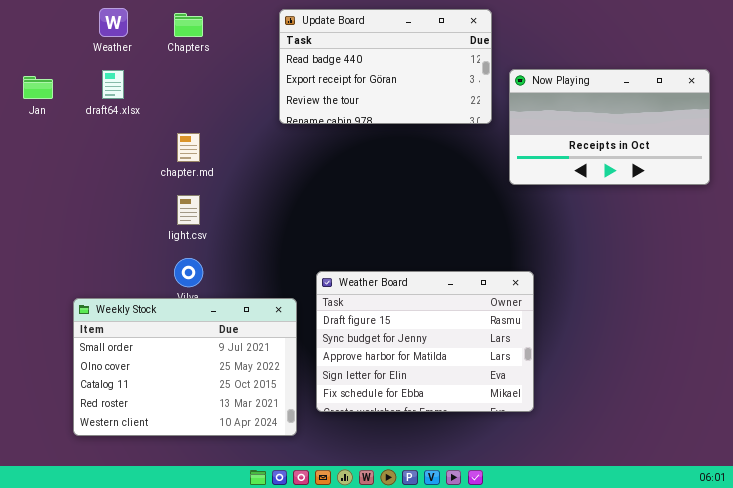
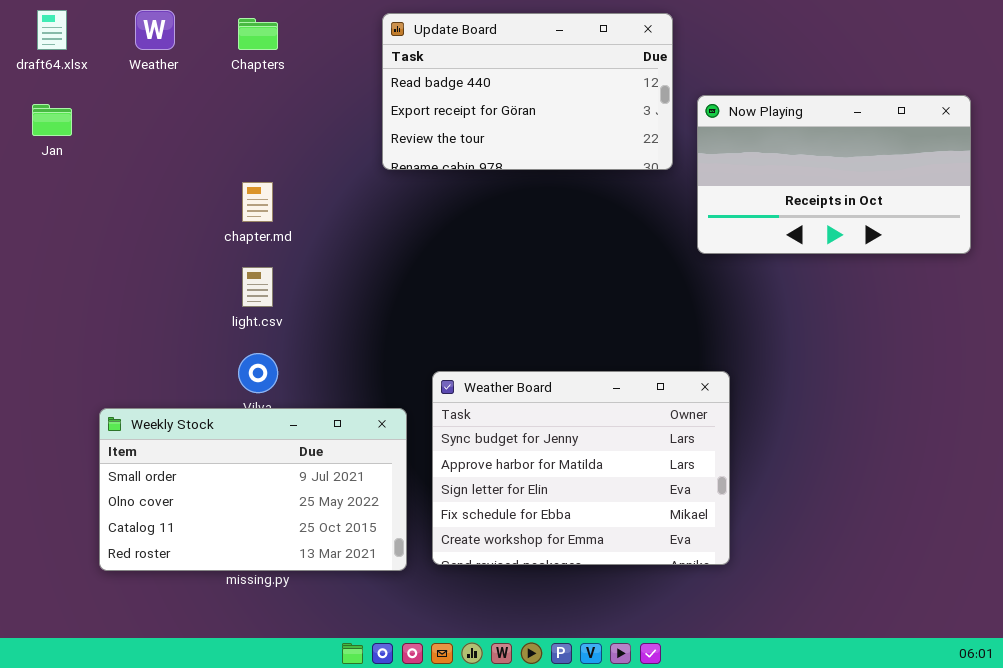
draft64.xlsx: [102,70,124,99] -> [37,10,67,50], moved
Weather Board: [316,271,534,412] -> [432,371,730,565], scrolled down 1 row
Weekly Stock: [73,298,297,436] -> [99,408,407,571], resized

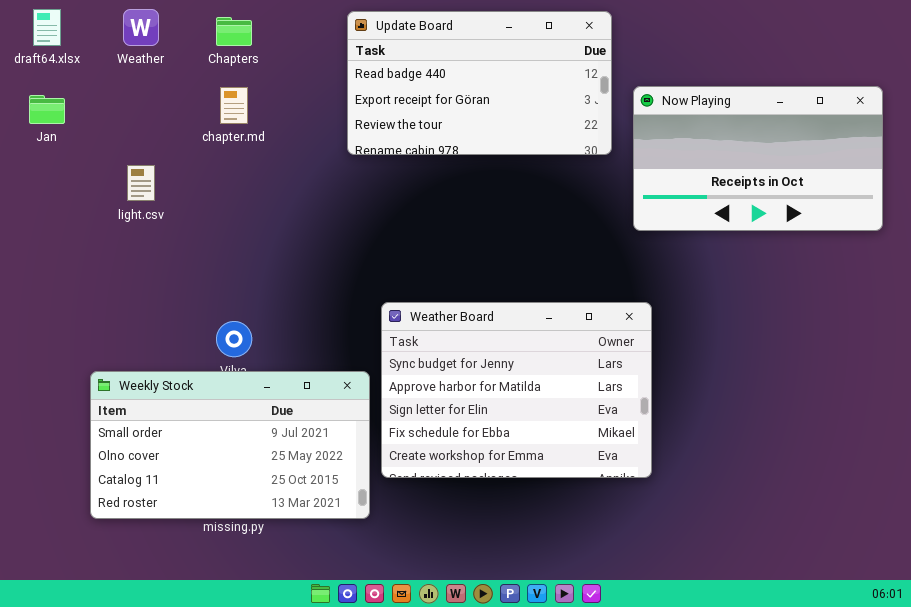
chapter.md: [242,182,273,222] -> [220,87,248,124], moved
light.csv: [242,267,273,307] -> [127,165,155,201], moved
Weather Board: [432,371,730,565] -> [381,302,652,478], moved

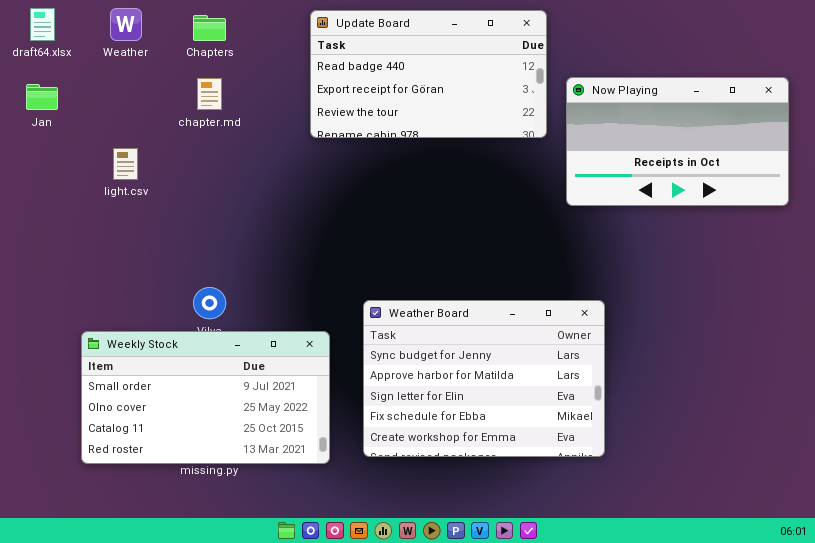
Weather Board: [381,302,652,478] -> [363,300,605,457], moved

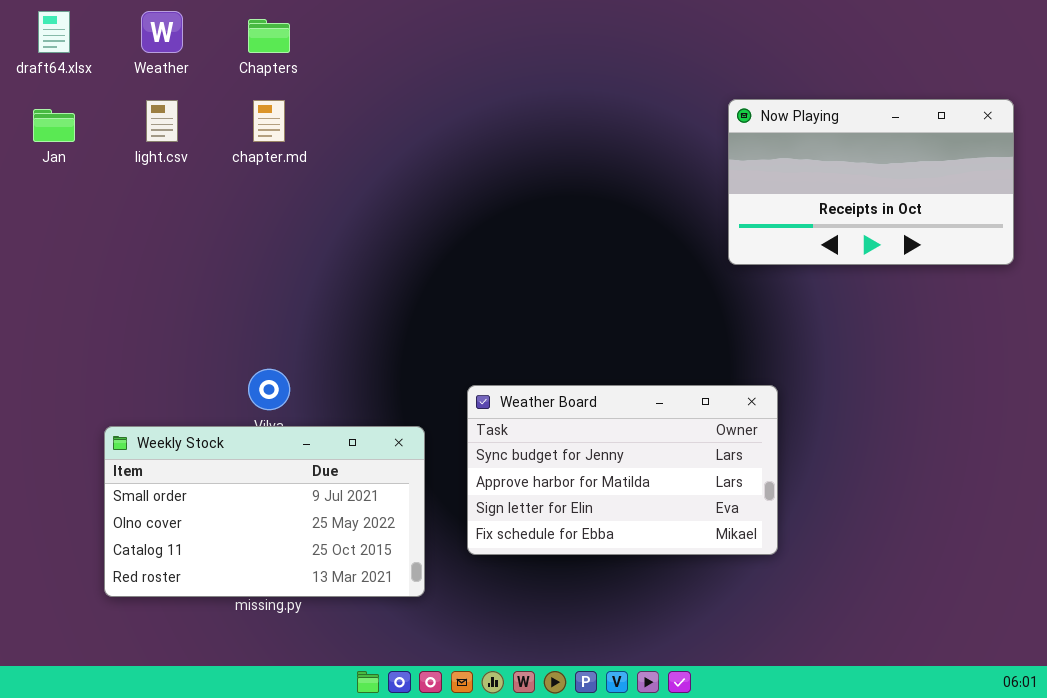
Update Board: [310,10,547,138] -> none, closed
light.csv: [113,148,138,180] -> [146,100,178,142], moved
Weather Board: [363,300,605,457] -> [467,385,778,555], resized

